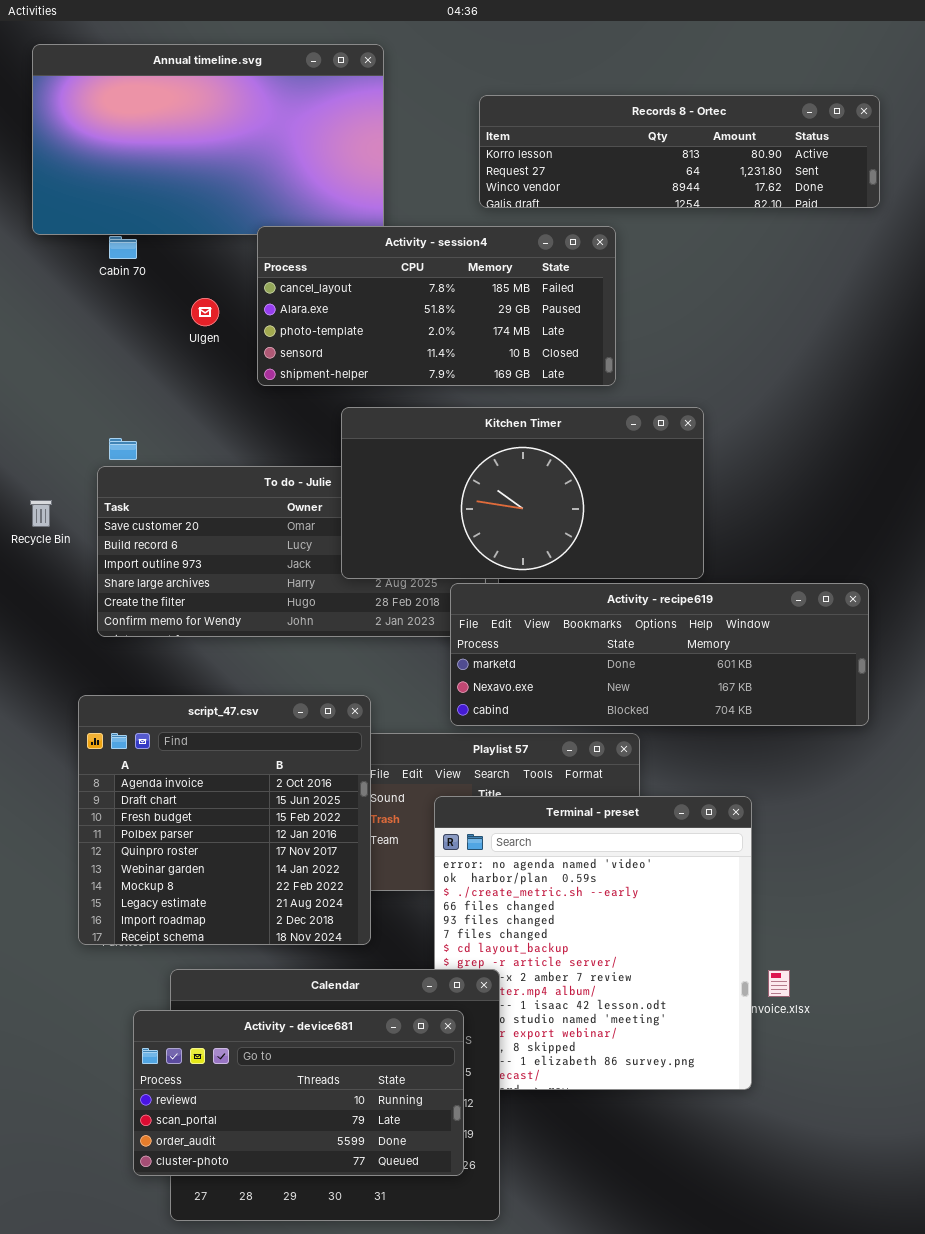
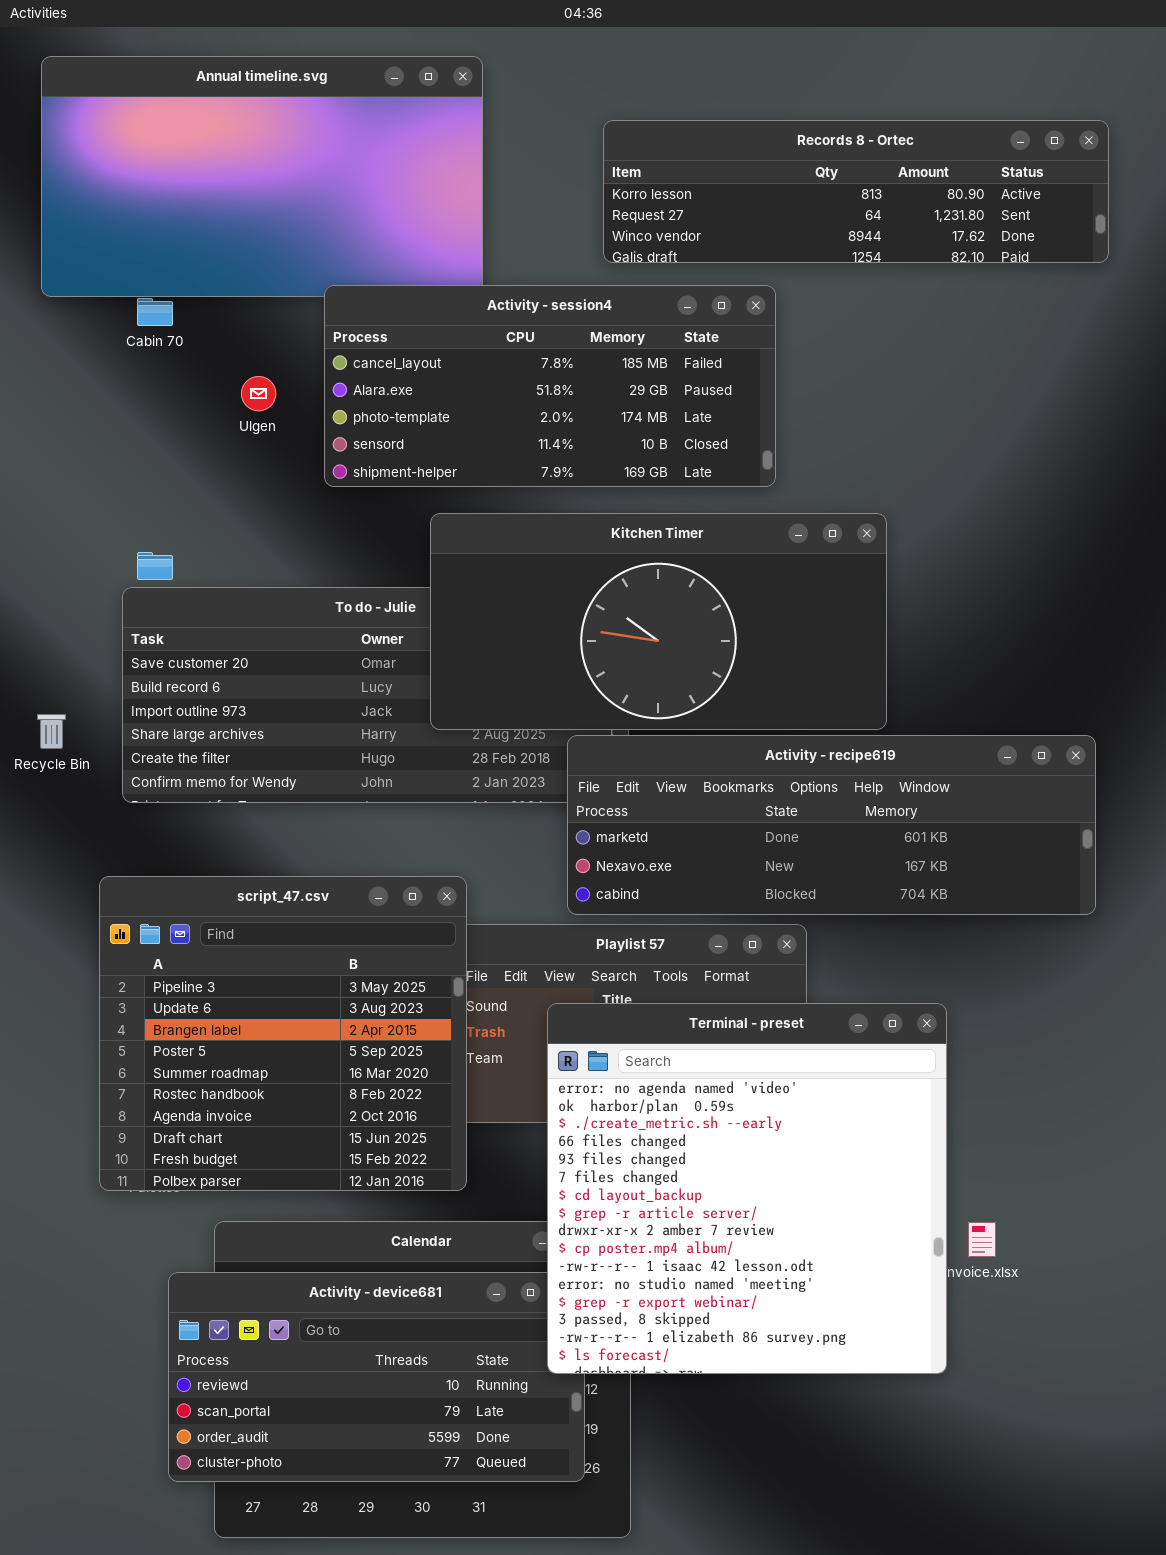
Recycle Bin: [30,500,52,527] -> [37,714,66,749], moved
script_47.csv: [78,695,371,945] -> [99,876,467,1191], scrolled up 6 rows
Terminal - preset: [434,796,752,1090] -> [547,1003,947,1374], raised

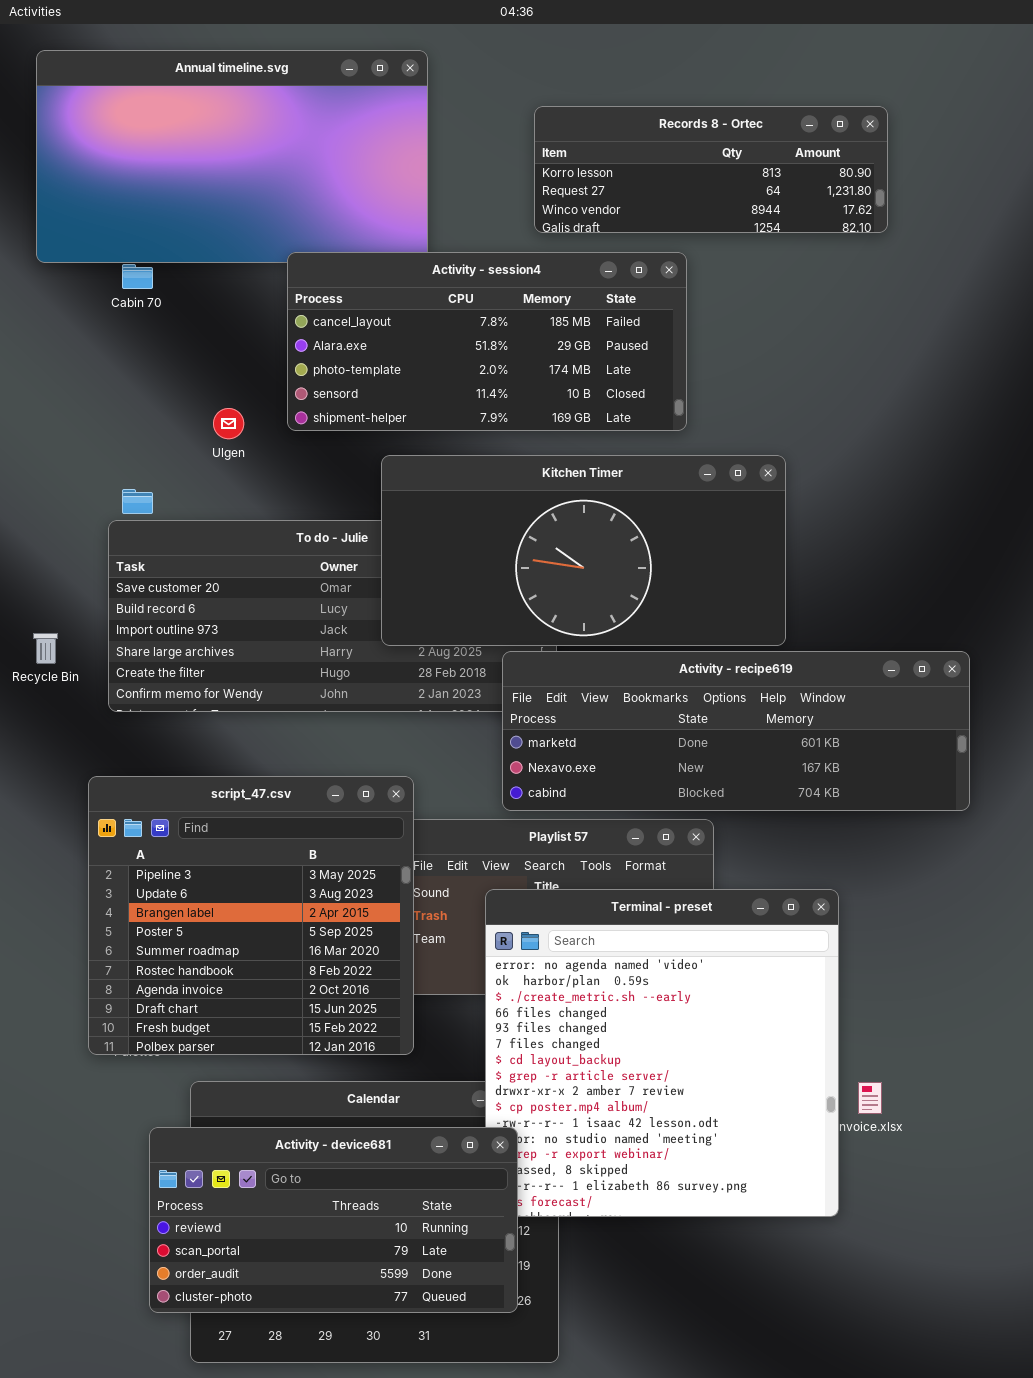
Records 8 - Ortec: [603,120,1109,263] -> [534,106,888,233], resized
Ulgen: [241,376,276,411] -> [213,408,244,439], moved
Activity - device681: [168,1272,585,1482] -> [149,1127,518,1313], raised

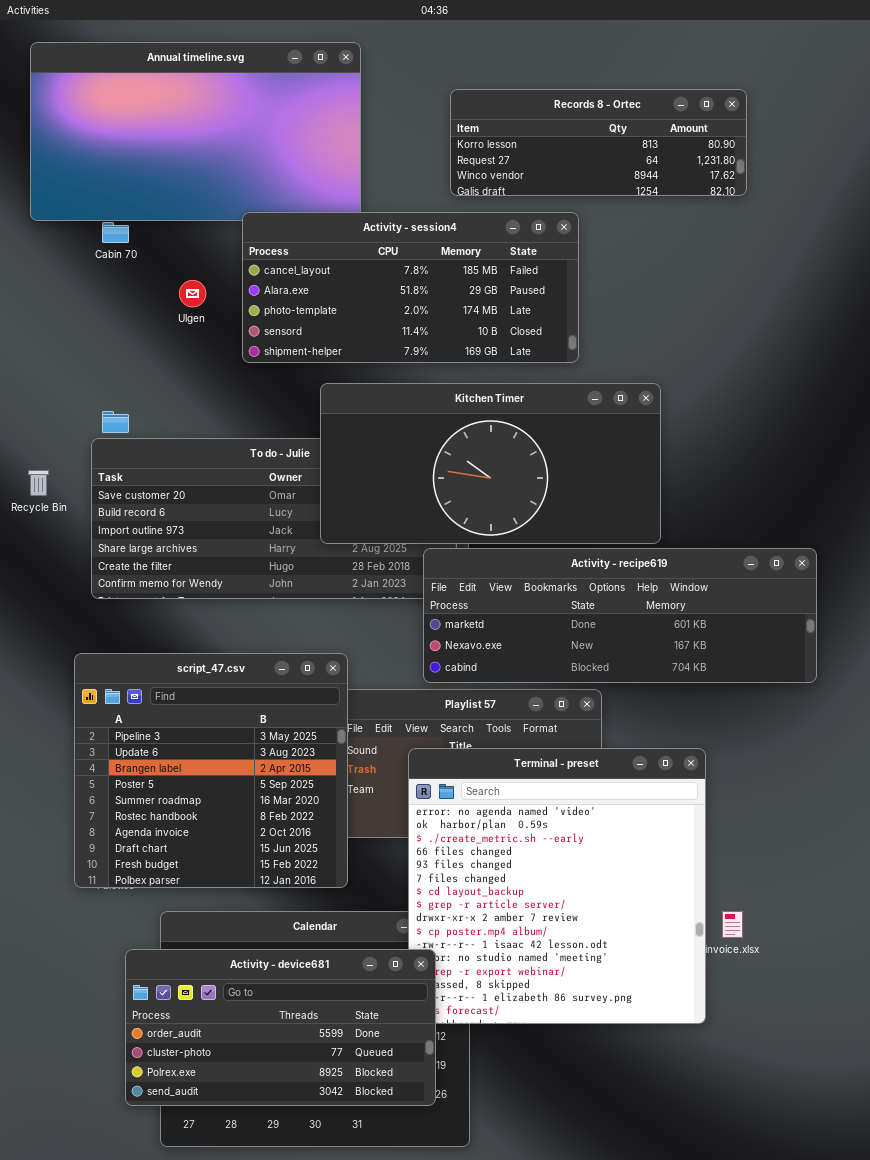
Ulgen: [213,408,244,439] -> [179,280,206,307], moved
Recycle Bin: [33,633,58,664] -> [28,470,49,496], moved
Activity - device681: [149,1127,518,1313] -> [125,949,436,1106], scrolled down 2 rows

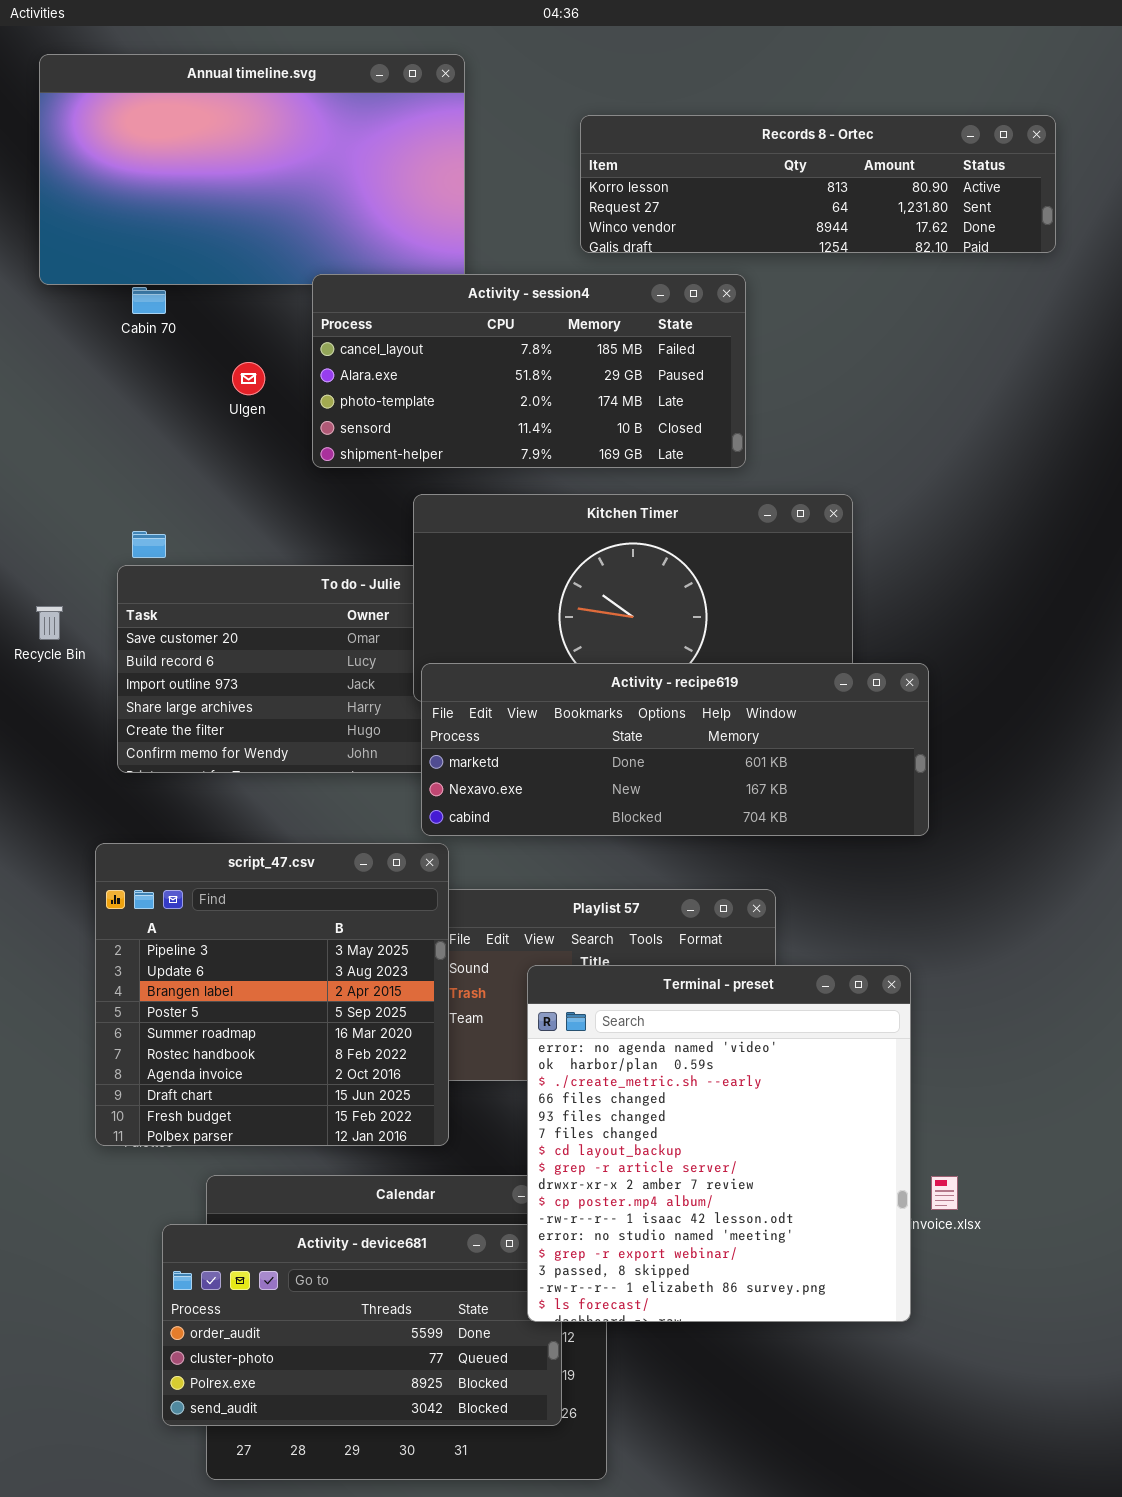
Records 8 - Ortec: [450,89,747,196] -> [580,115,1056,253], resized
Activity - recipe619: [423,548,817,683] -> [421,663,929,836], moved
Terminal - preset: [408,748,706,1024] -> [527,965,911,1322], raised

